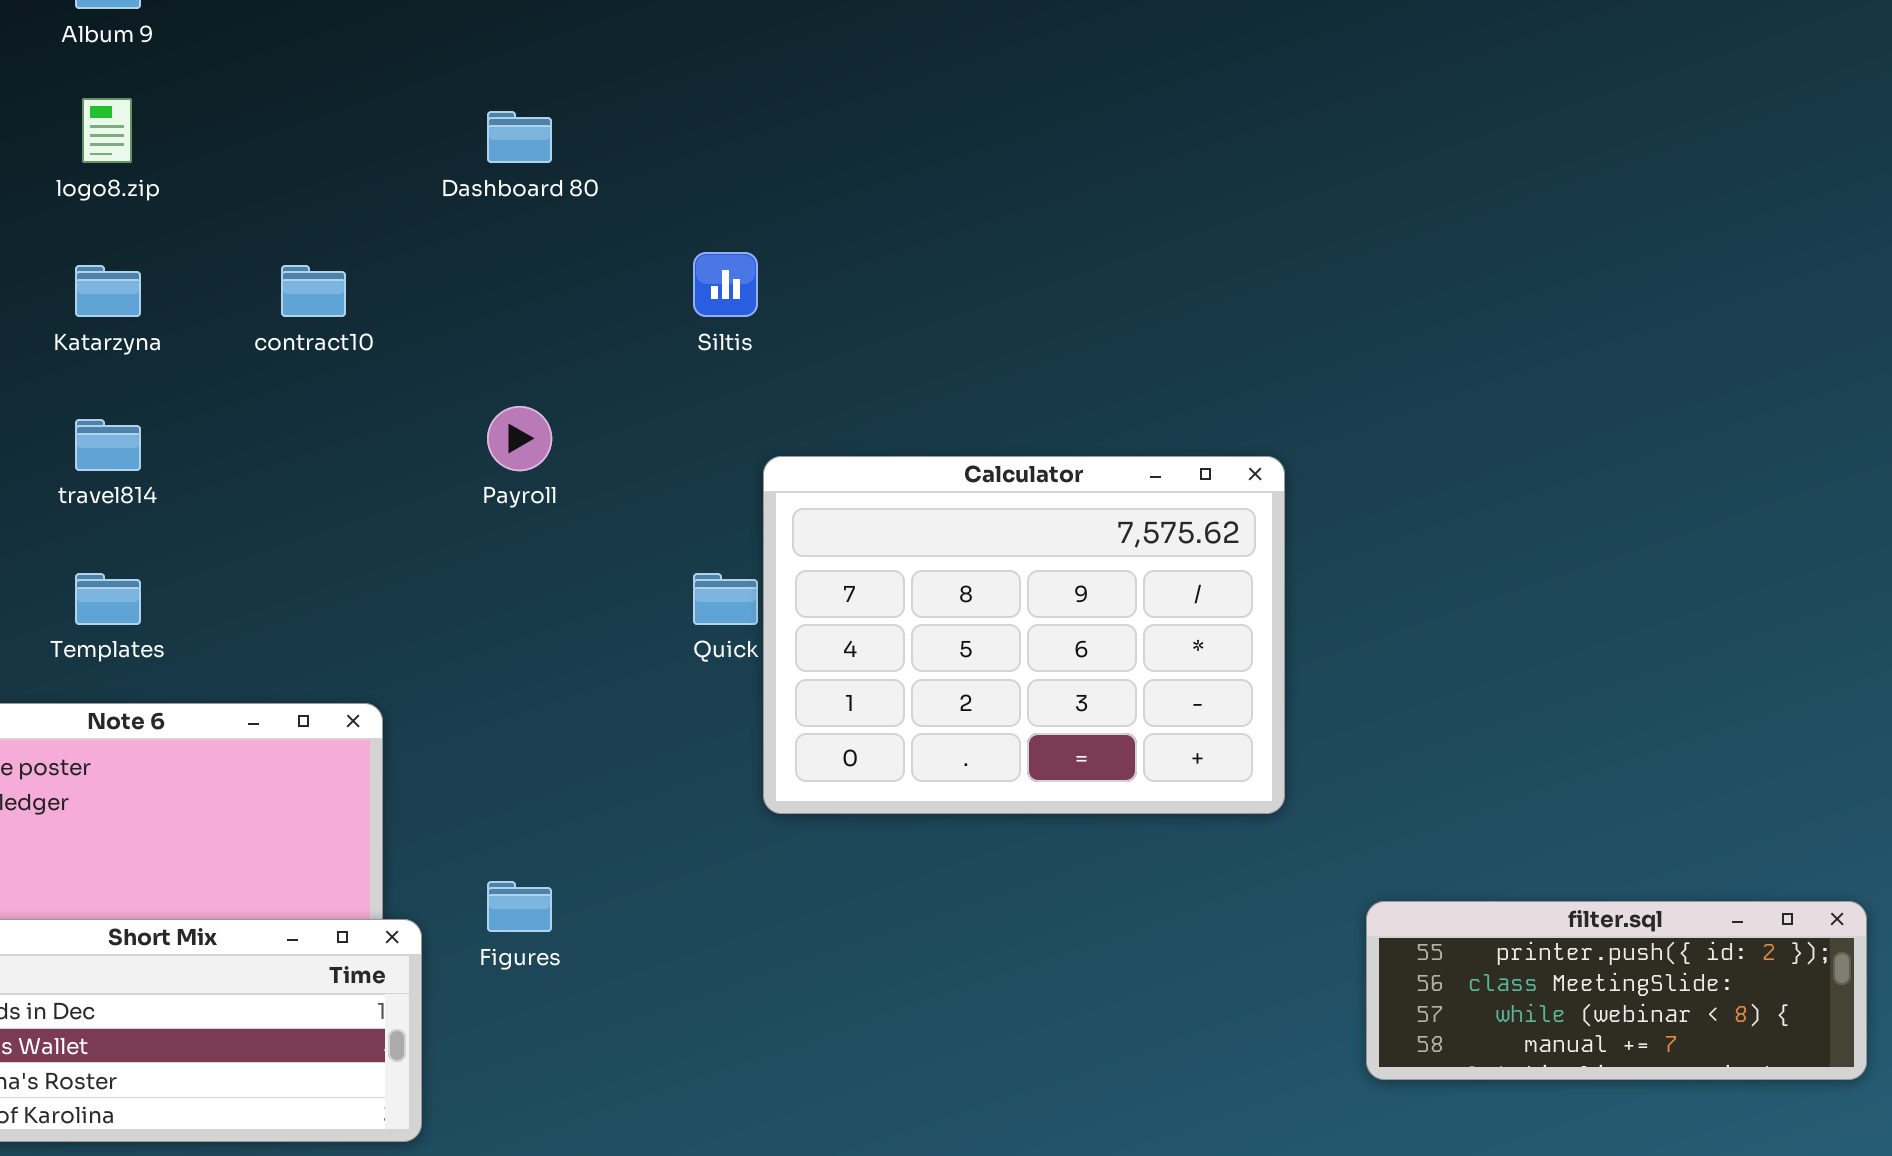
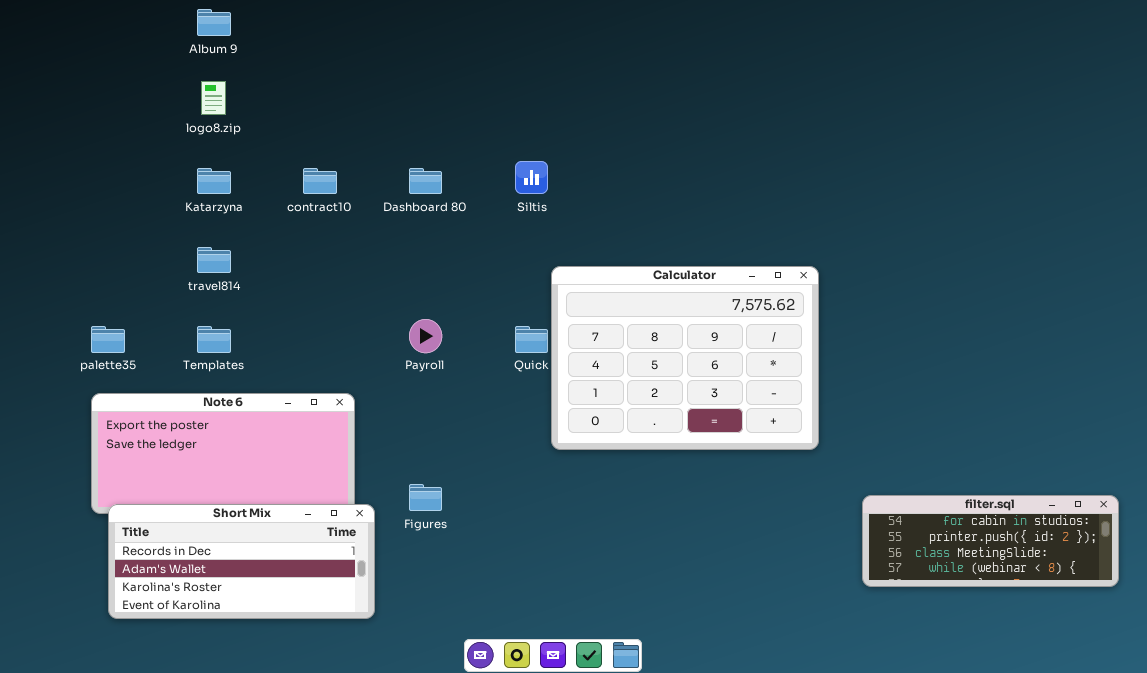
Dashboard 80: [487,111,552,163] -> [409,168,442,194], moved
Payroll: [487,406,552,471] -> [409,319,442,353], moved
filter.sql: [1366,901,1867,1080] -> [862,495,1119,587], scrolled up 1 row

